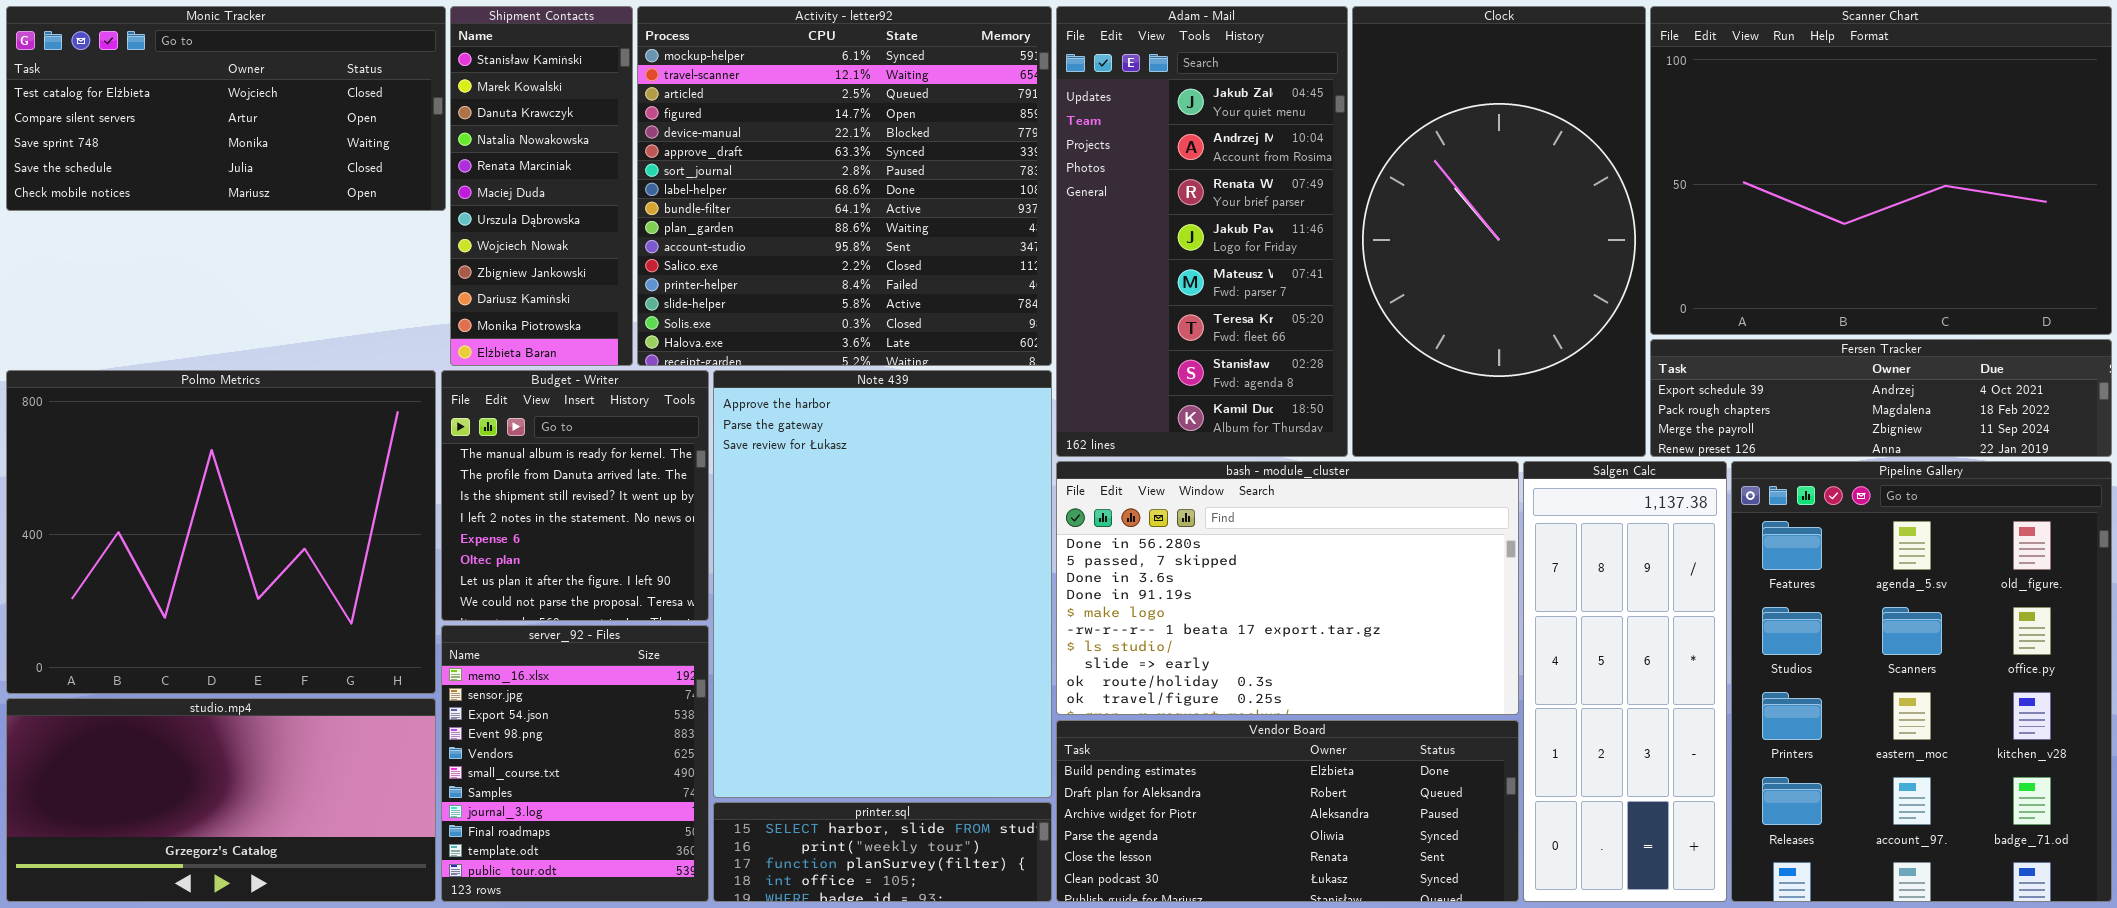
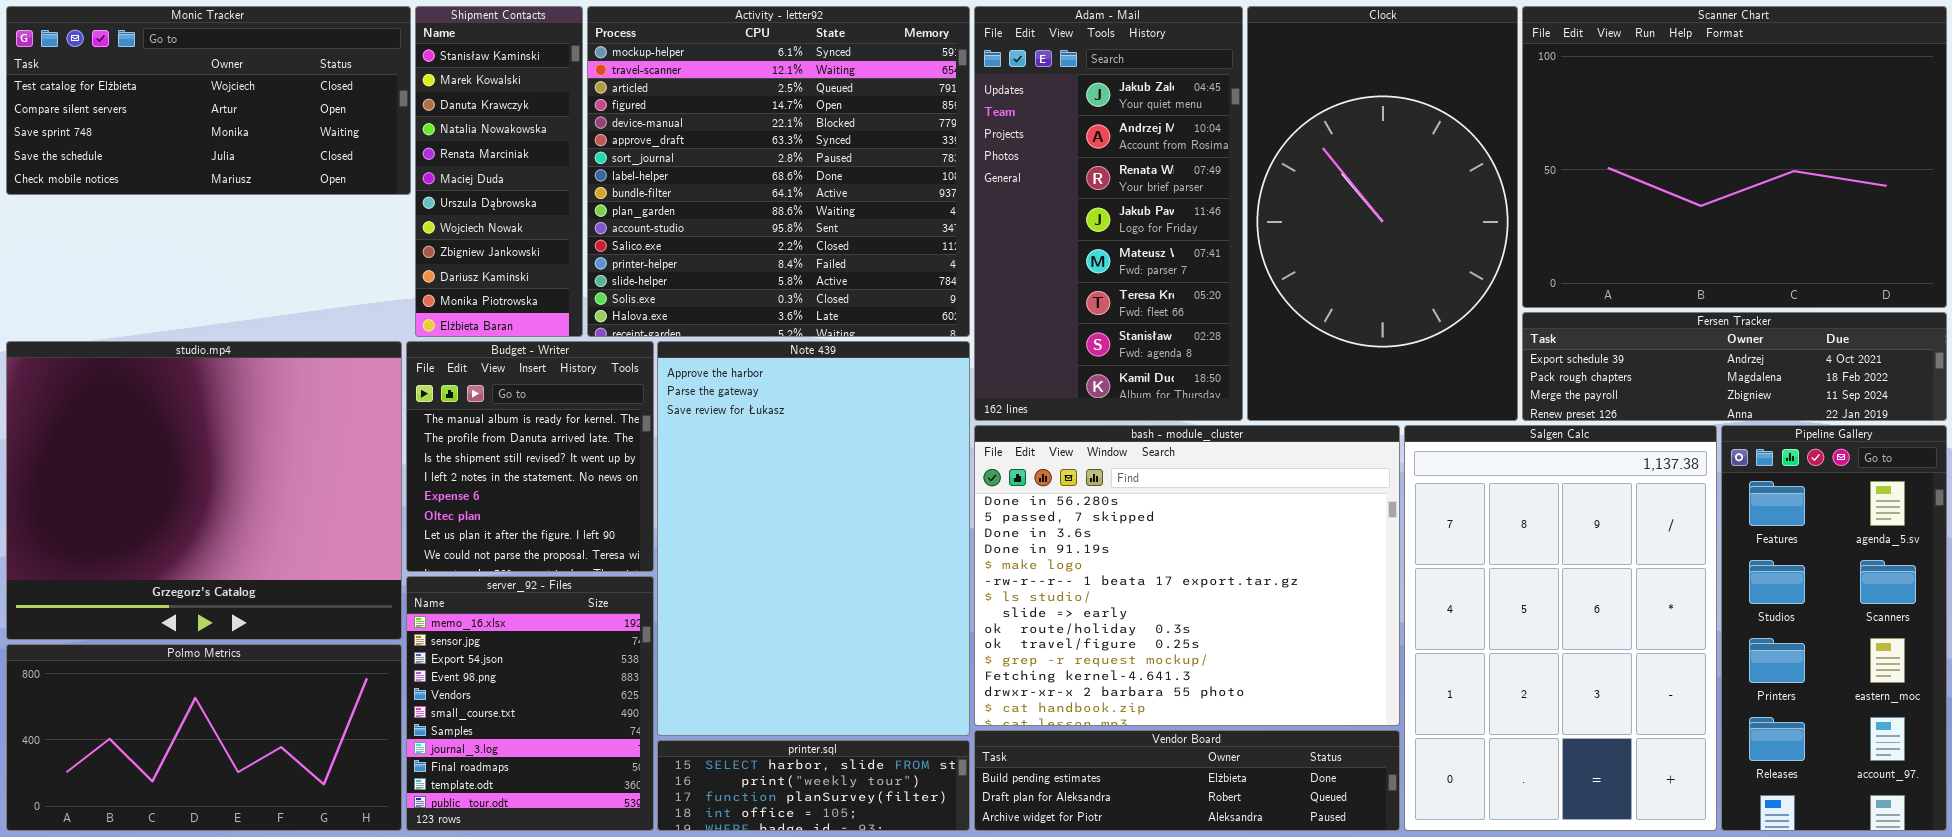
Polmo Metrics: [6,370,436,694] -> [6,644,402,831], moved, resized
bash - module_cluster: [1056,461,1519,715] -> [974,425,1400,726], resized
Salgen Calc: [1523,461,1727,902] -> [1404,425,1717,831], resized
Pipeline Gallery: [1731,461,2112,902] -> [1721,425,1947,831], resized
studio.mp4: [6,698,436,902] -> [6,341,402,640], moved, resized
Vendor Board: [1056,720,1519,902] -> [974,730,1400,831], resized

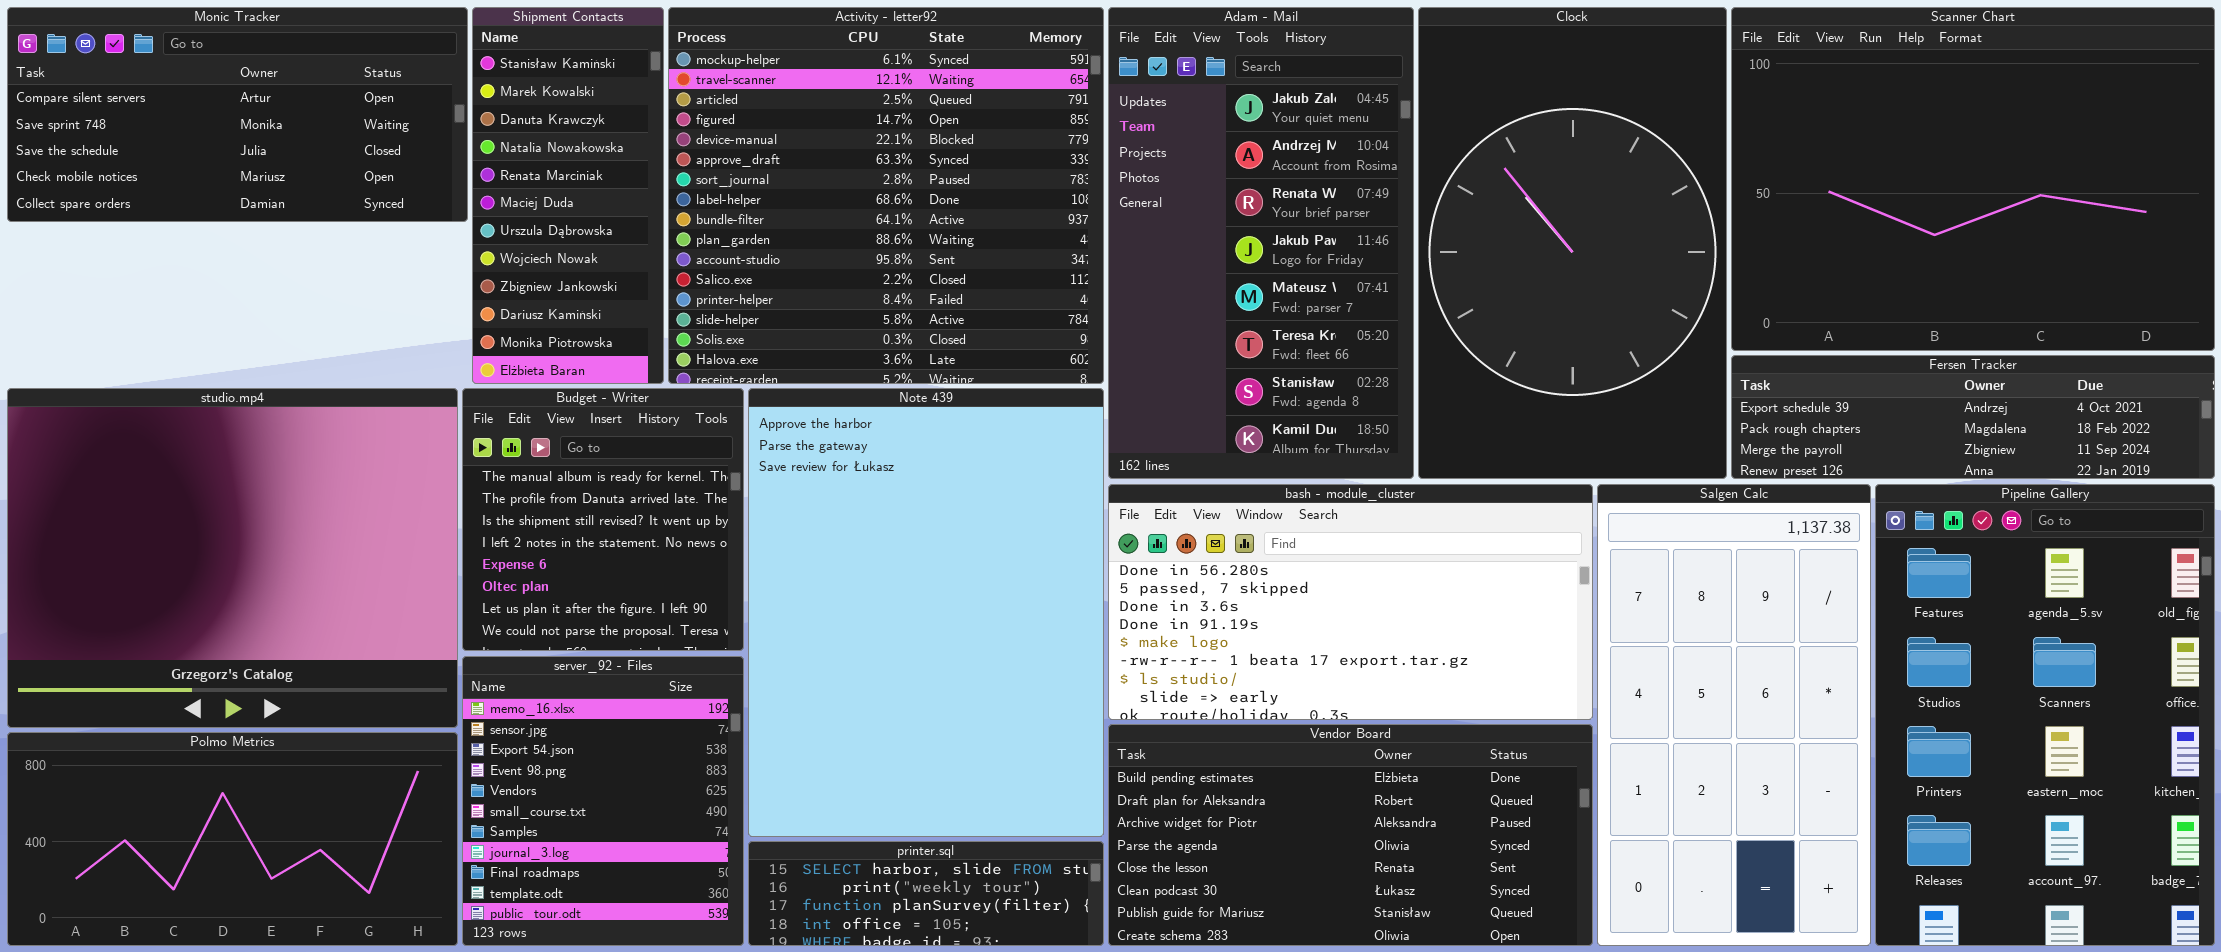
Monic Tracker: [6,6,411,195] -> [7,7,468,222], scrolled down 1 row
bash - module_cluster: [974,425,1400,726] -> [1108,484,1593,720], resized
Salgen Calc: [1404,425,1717,831] -> [1597,484,1871,946], resized
Pipeline Gallery: [1721,425,1947,831] -> [1875,484,2215,946], resized
Vendor Board: [974,730,1400,831] -> [1108,724,1593,946], resized

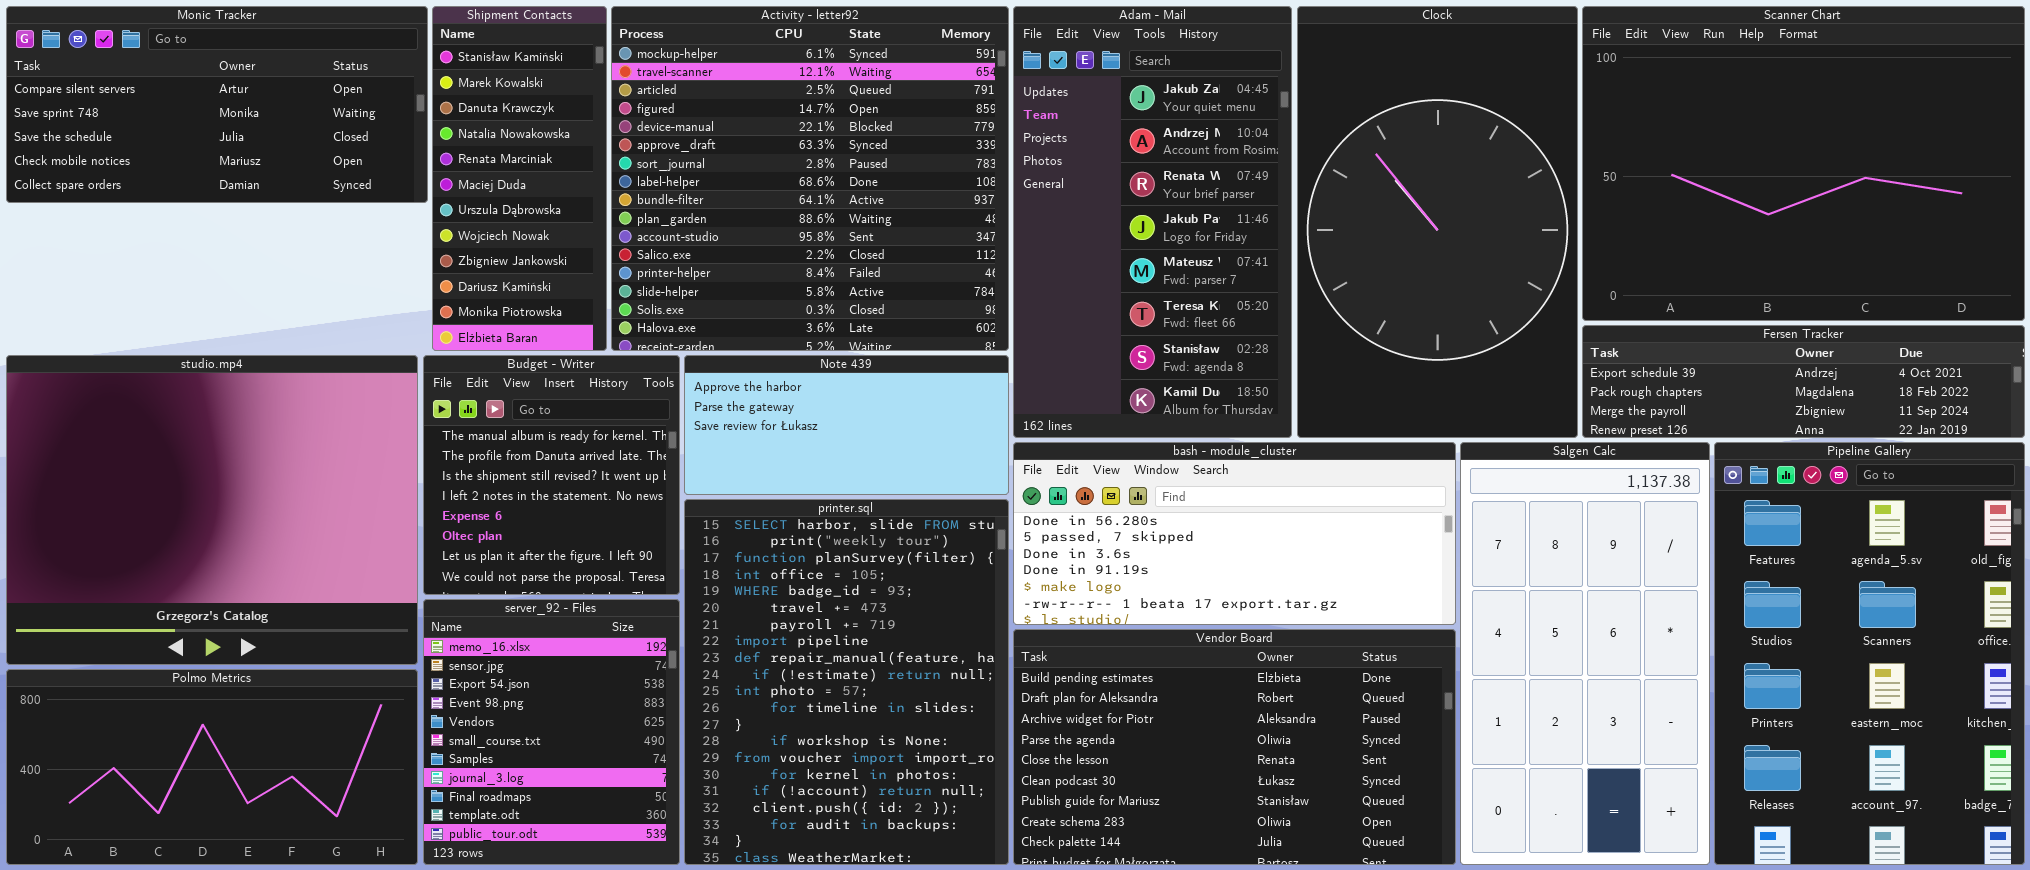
Note 439: [748,388,1104,837] -> [684,355,1009,495], resized
bash - module_cluster: [1108,484,1593,720] -> [1013,442,1456,625], resized
Vendor Board: [1108,724,1593,946] -> [1013,629,1456,865], resized
printer.sql: [748,841,1104,946] -> [684,499,1009,865], resized

